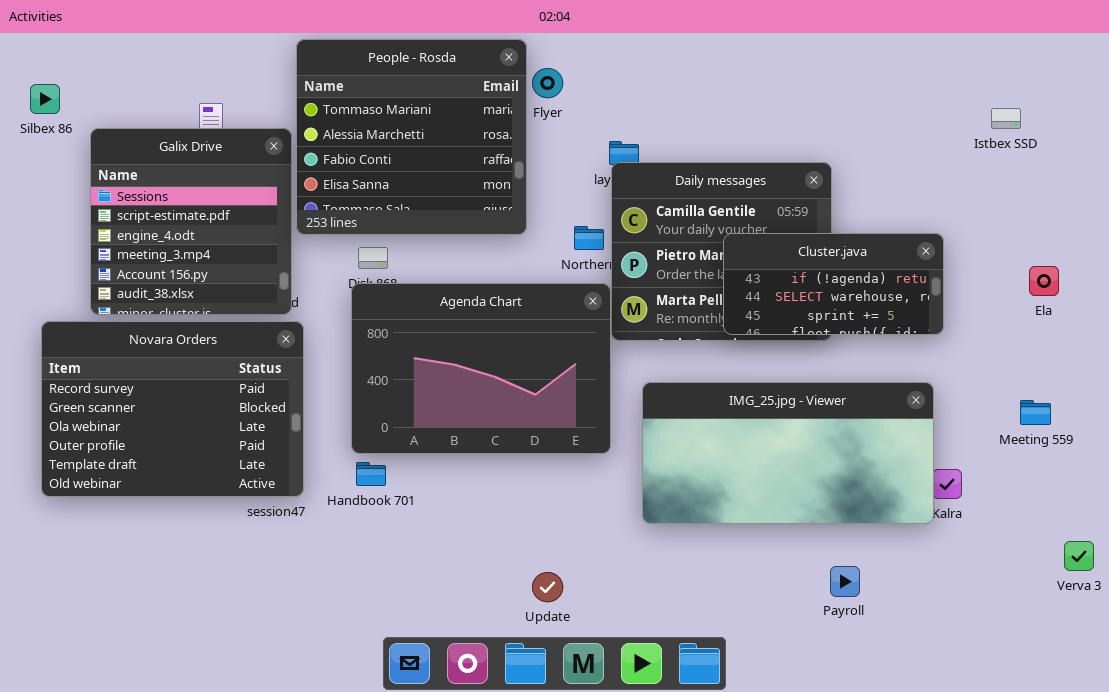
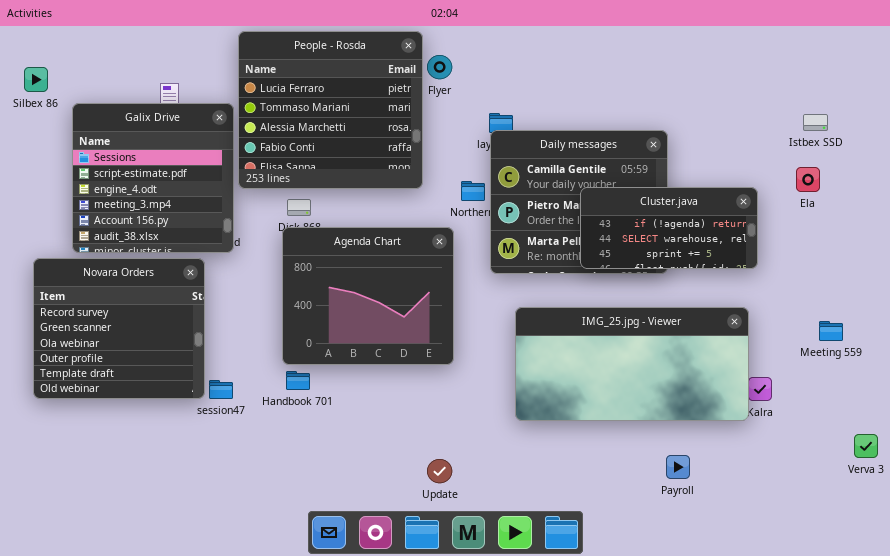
People - Rosda: [296,39,527,235] -> [238,31,423,189], scrolled up 1 row
Istbex SSD: [991,108,1021,129] -> [803,114,828,131], moved
Ela: [1029,266,1059,296] -> [796,167,820,192], moved
Agenda Chart: [351,283,611,454] -> [282,227,454,365], resized
Novara Orders: [41,321,304,497] -> [33,258,205,399], resized

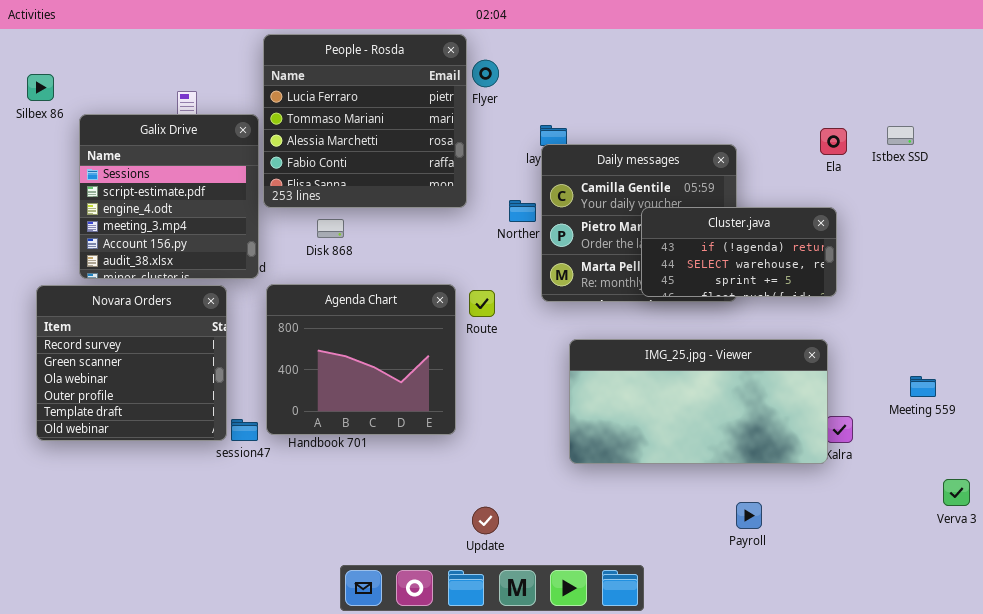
Ela: [796,167,820,192] -> [820,128,847,155], moved
Agenda Chart: [282,227,454,365] -> [266,284,456,435], moved
Meeting 559: [819,321,843,341] -> [910,376,936,397], moved

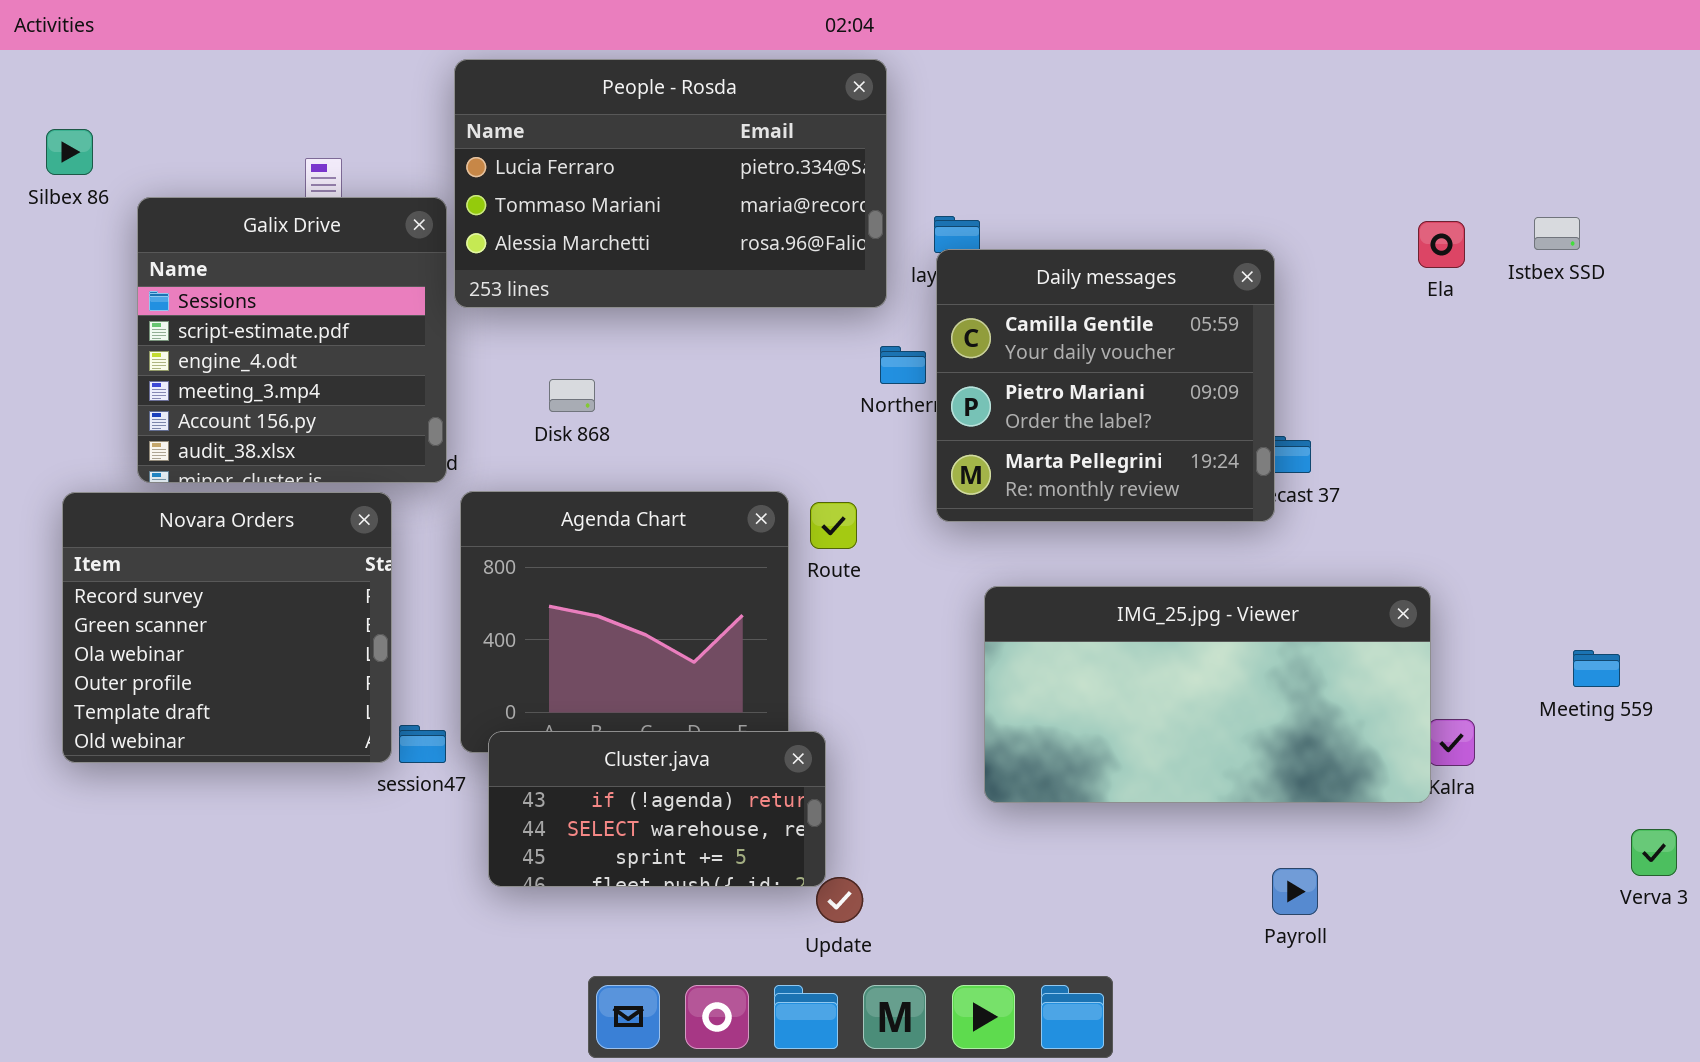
People - Rosda: [263,34,467,208] -> [454,59,887,308], resized
Cluster.java: [641,207,837,297] -> [488,731,826,887], moved

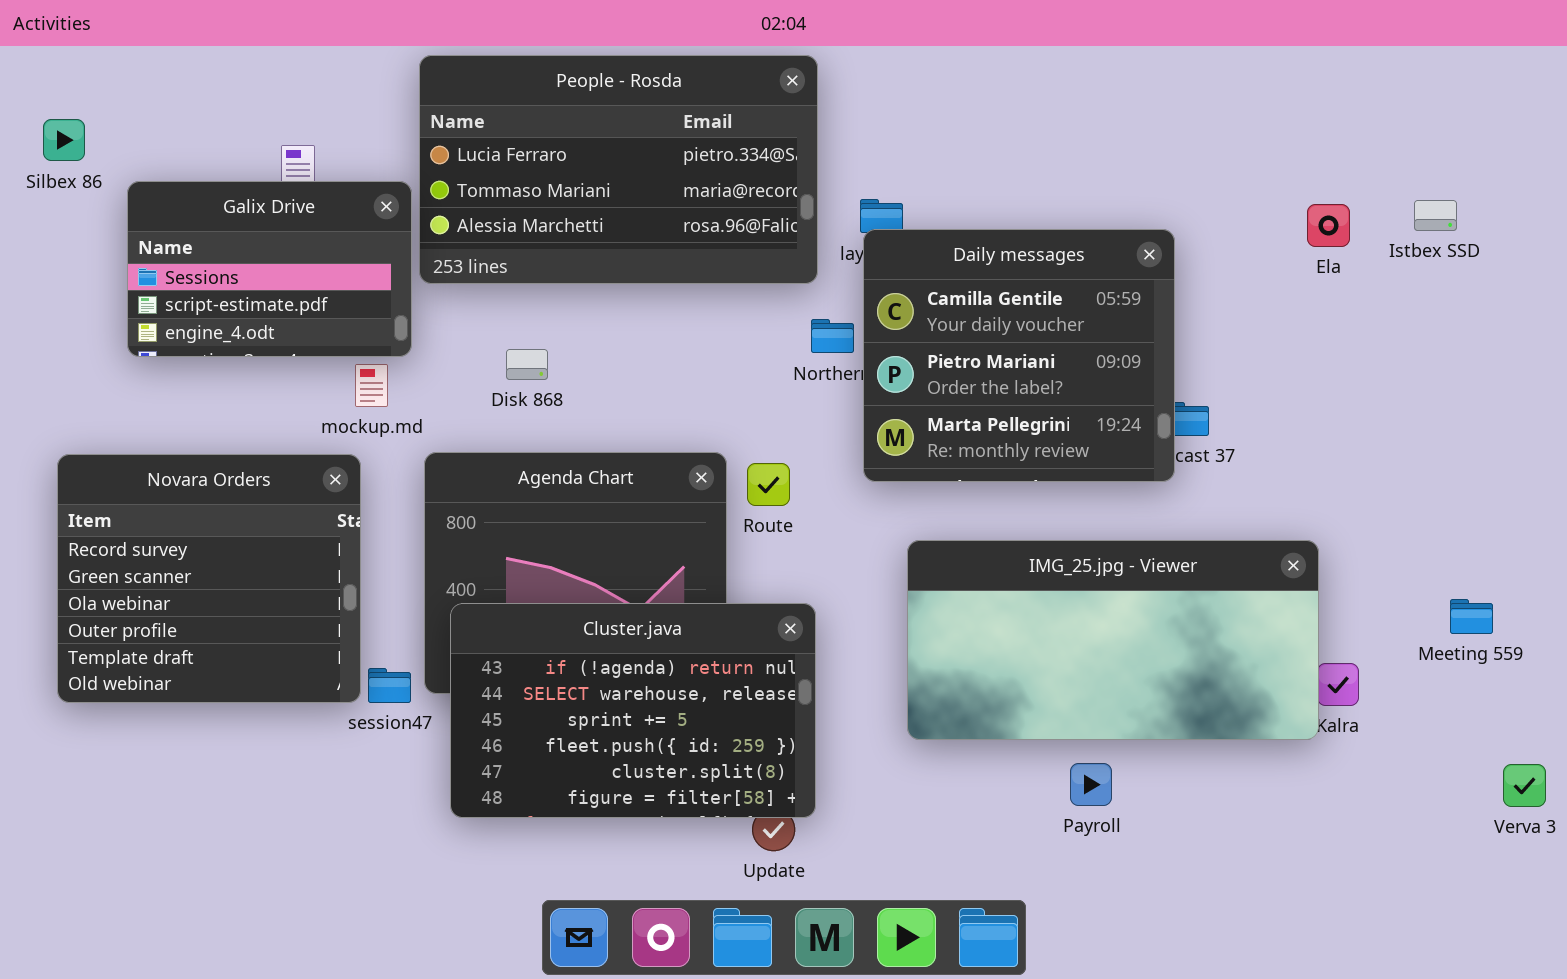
Galix Drive: [137,197,447,483] -> [127,181,412,357], resized
Cluster.java: [488,731,826,887] -> [450,603,816,818], resized
Payroll: [1272,868,1318,915] -> [1070,763,1112,806], moved

